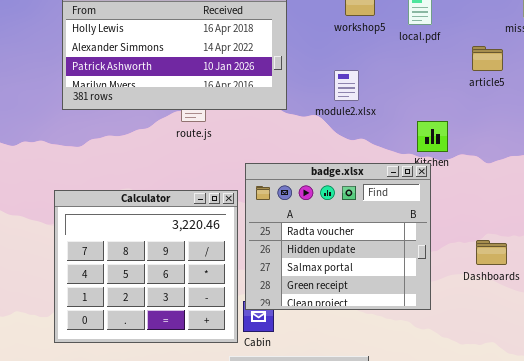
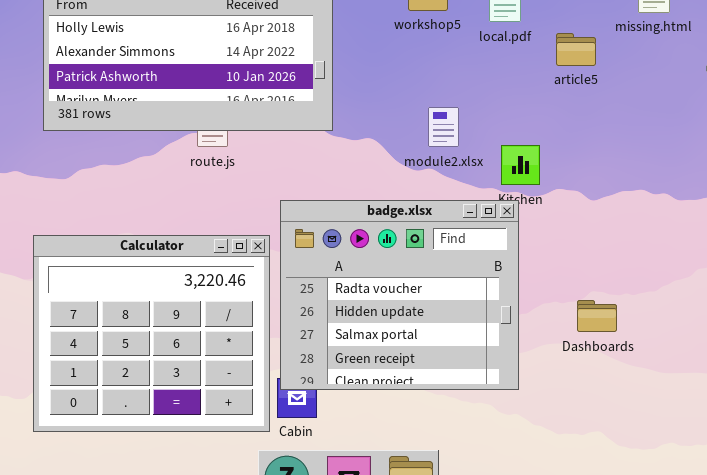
article5: [472,46,503,71] -> [556,33,596,66], moved
module2.xlsx: [334,70,359,101] -> [428,107,459,147], moved

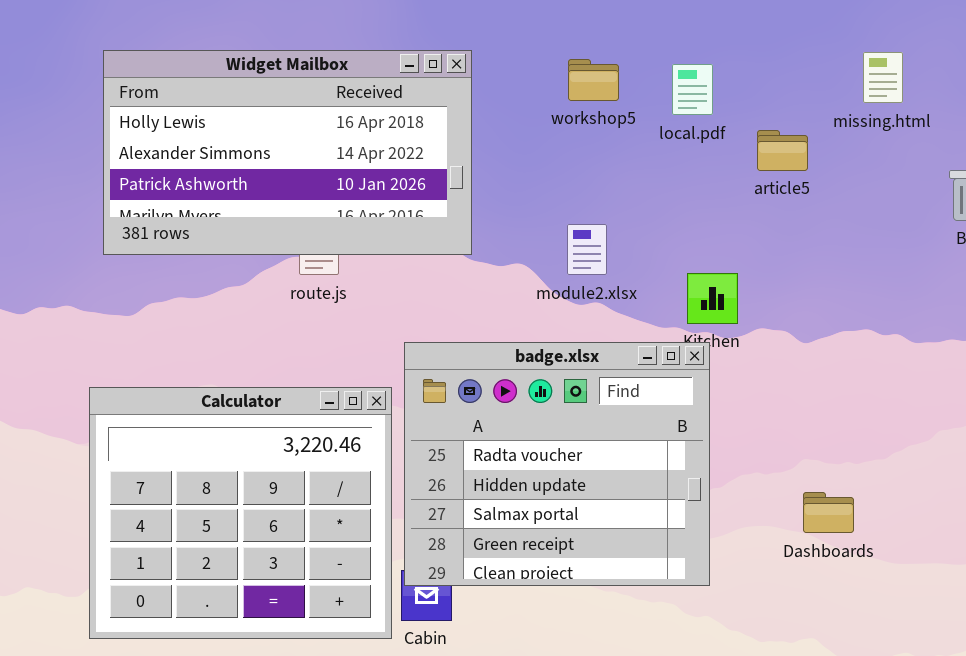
module2.xlsx: [428,107,459,147] -> [567,224,607,275], moved
Dashboards: [577,300,617,332] -> [803,492,854,533], moved

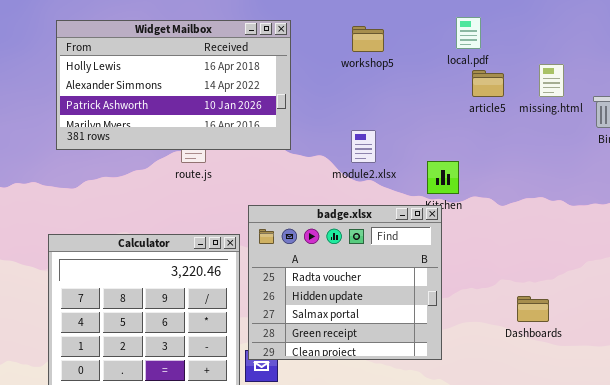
missing.html: [863,52,903,103] -> [539,64,564,97], moved
local.pdf: [672,64,713,115] -> [456,17,481,49], moved
Dashboards: [803,492,854,533] -> [517,296,549,322], moved

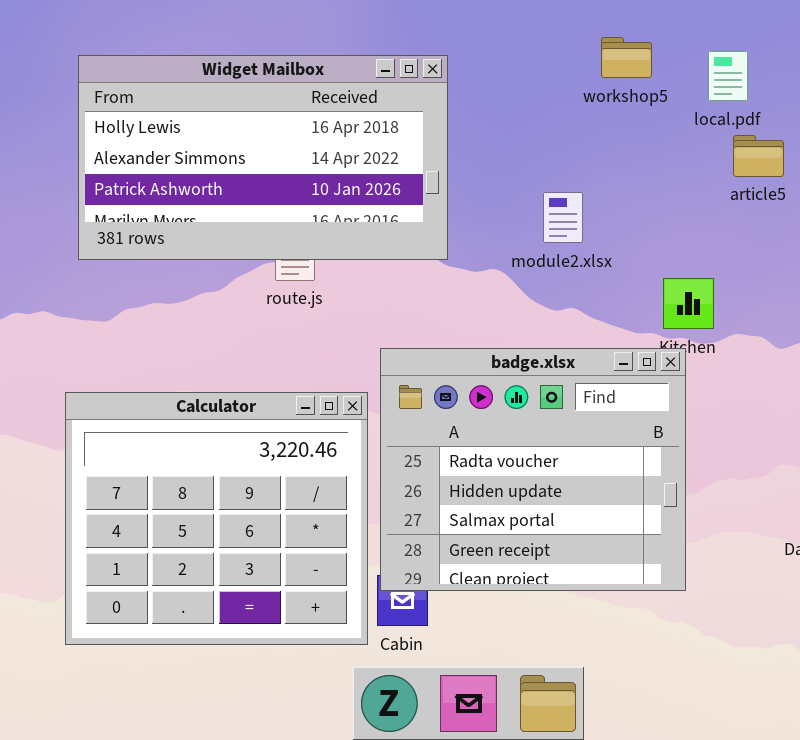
workshop5: [352,26,384,52] -> [601,37,652,78], moved
module2.xlsx: [351,130,376,163] -> [543,192,583,243], moved

